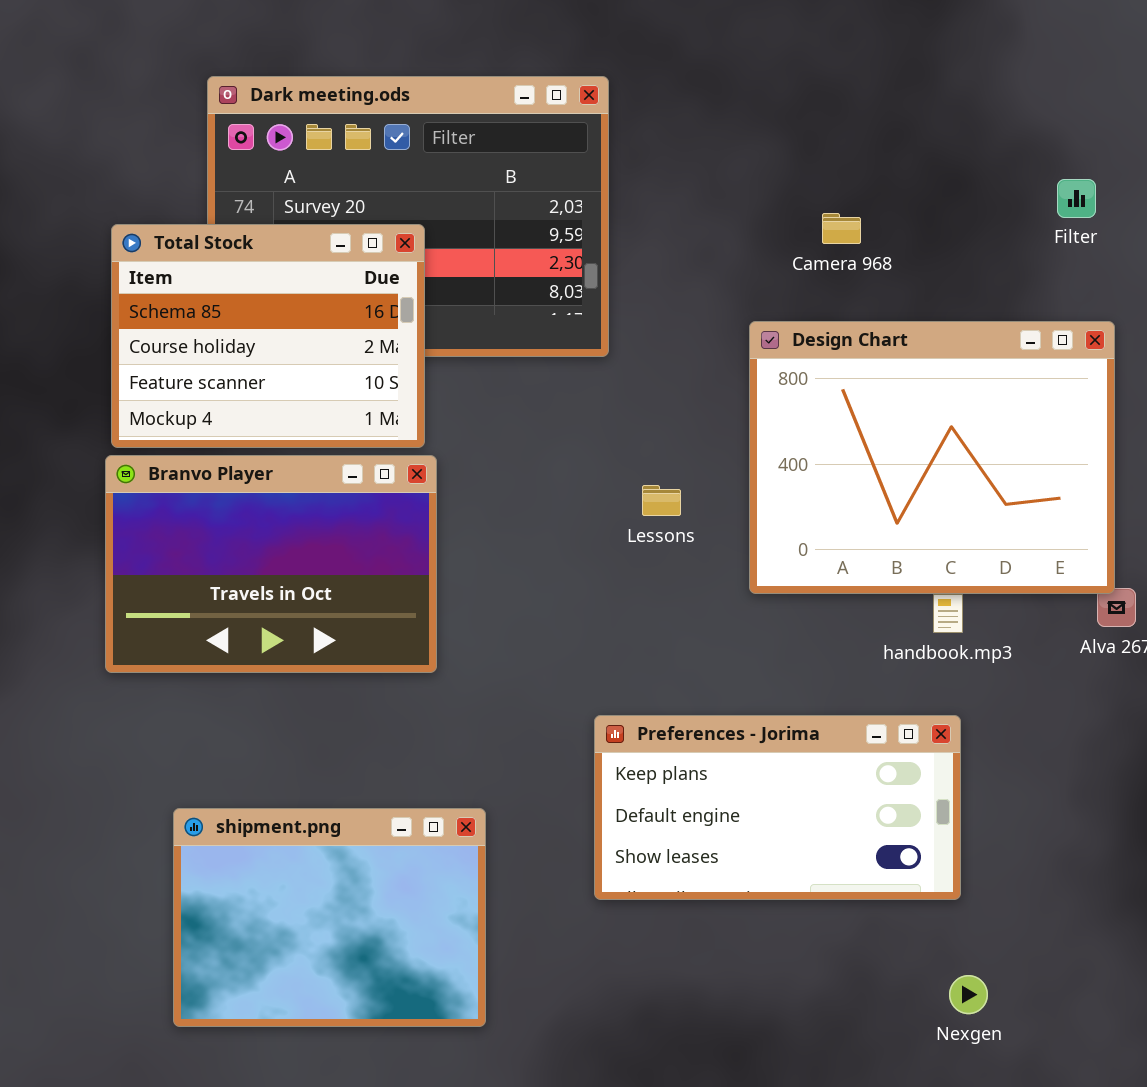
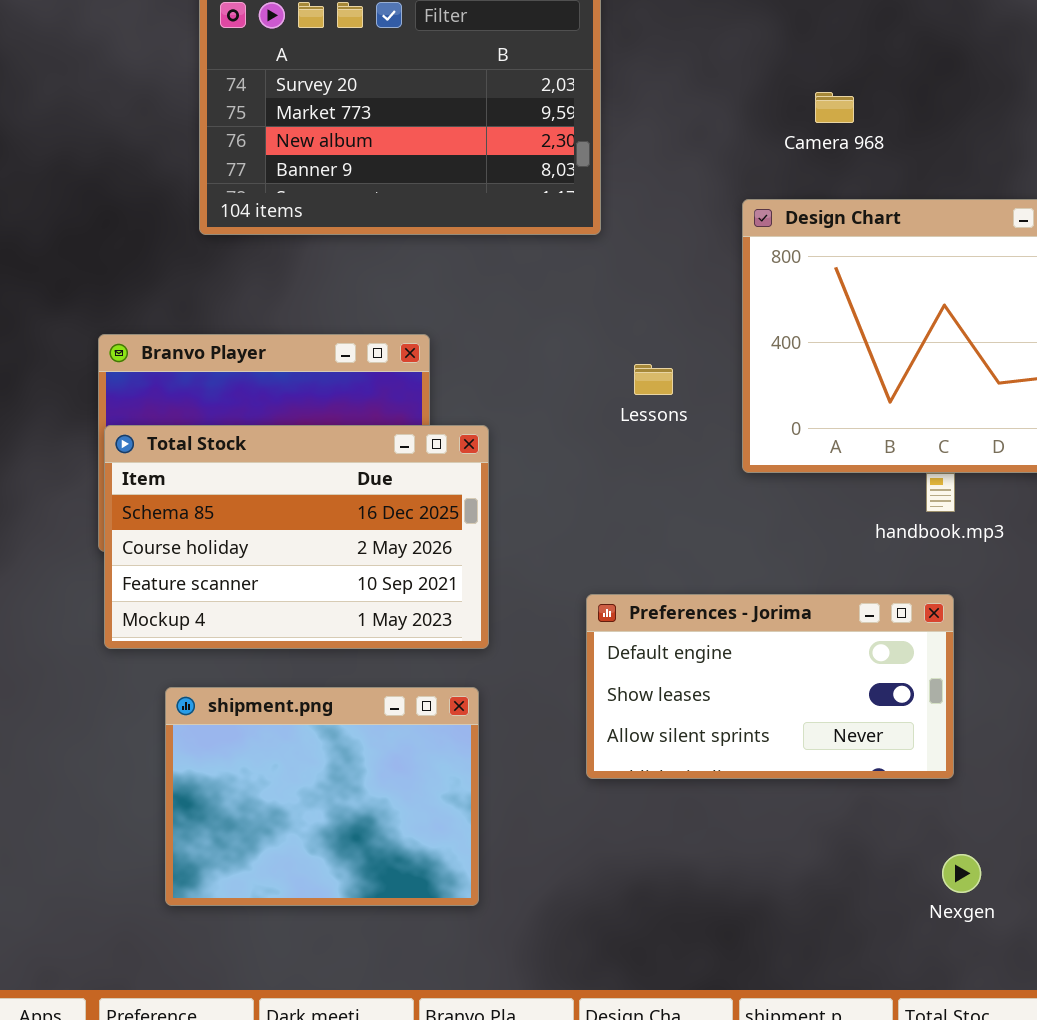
Total Stock: [111,224,425,448] -> [104,425,489,649], moved, resized
Preferences - Jorima: [594,715,961,900] -> [586,594,954,779], scrolled down 1 row

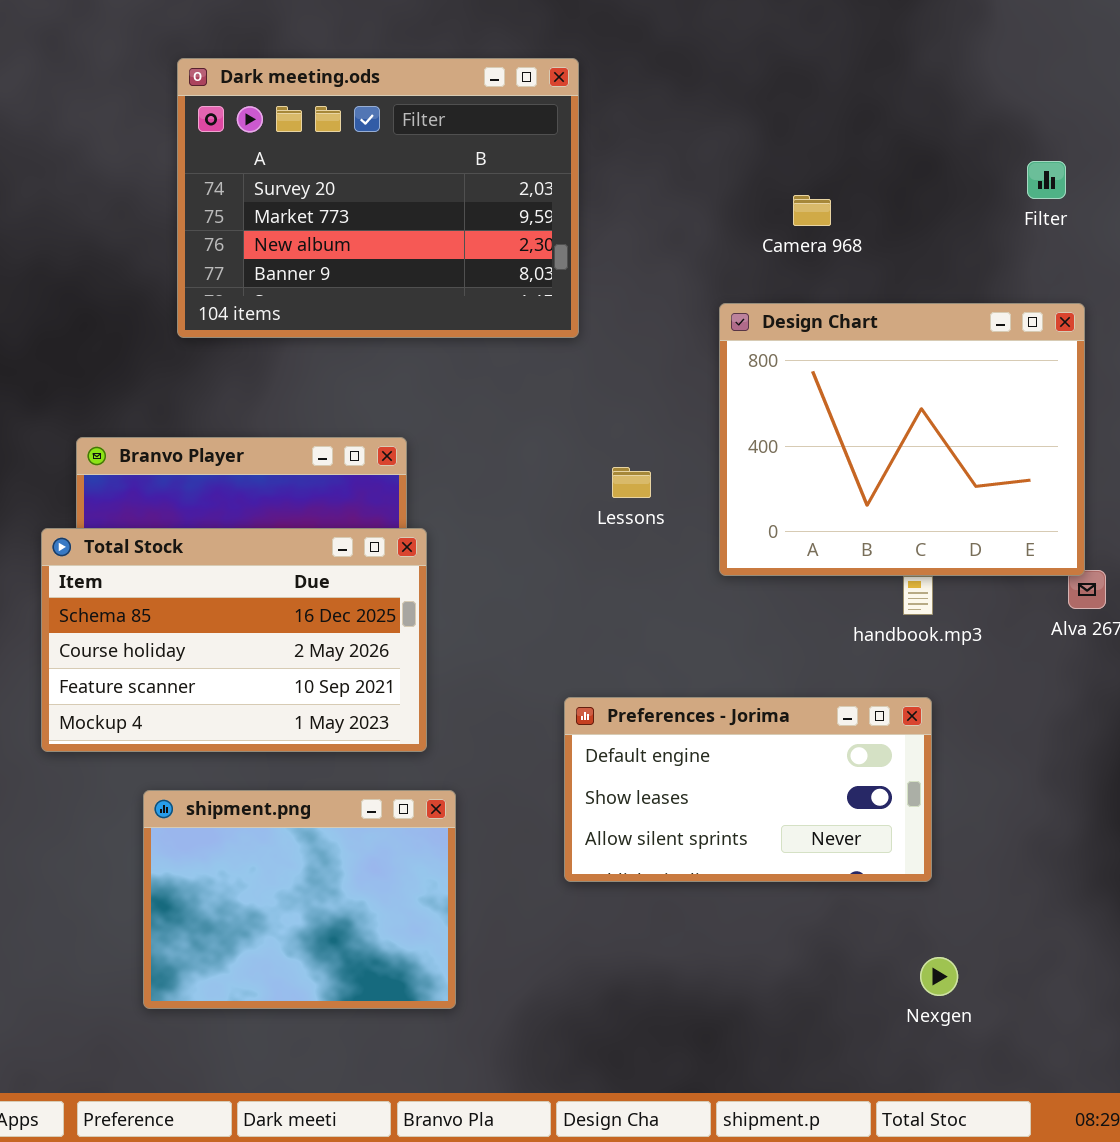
Total Stock: [104,425,489,649] -> [41,528,427,752], moved

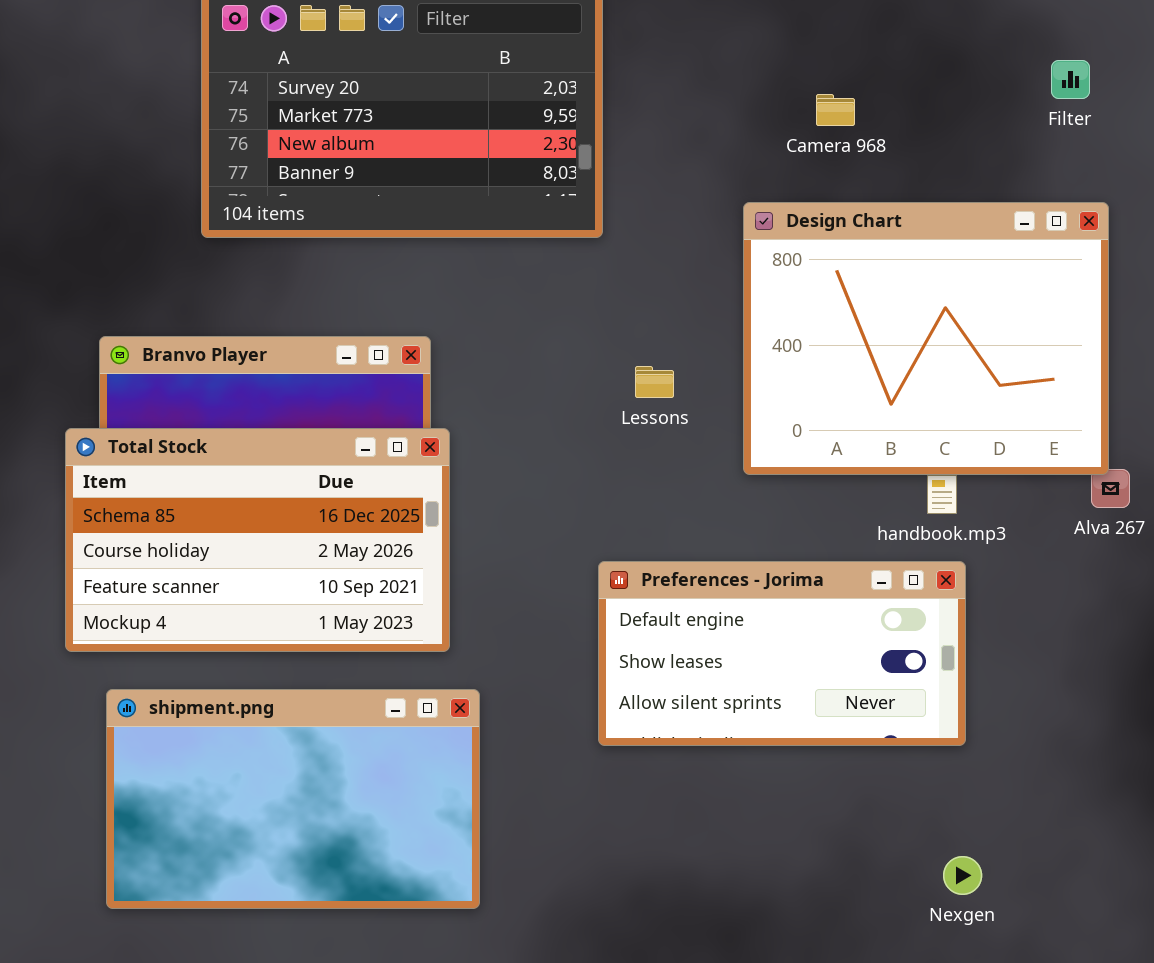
Preferences - Jorima: [564,697,932,882] -> [598,561,966,746], moved
shipment.png: [143,790,456,1009] -> [106,689,480,909], resized

